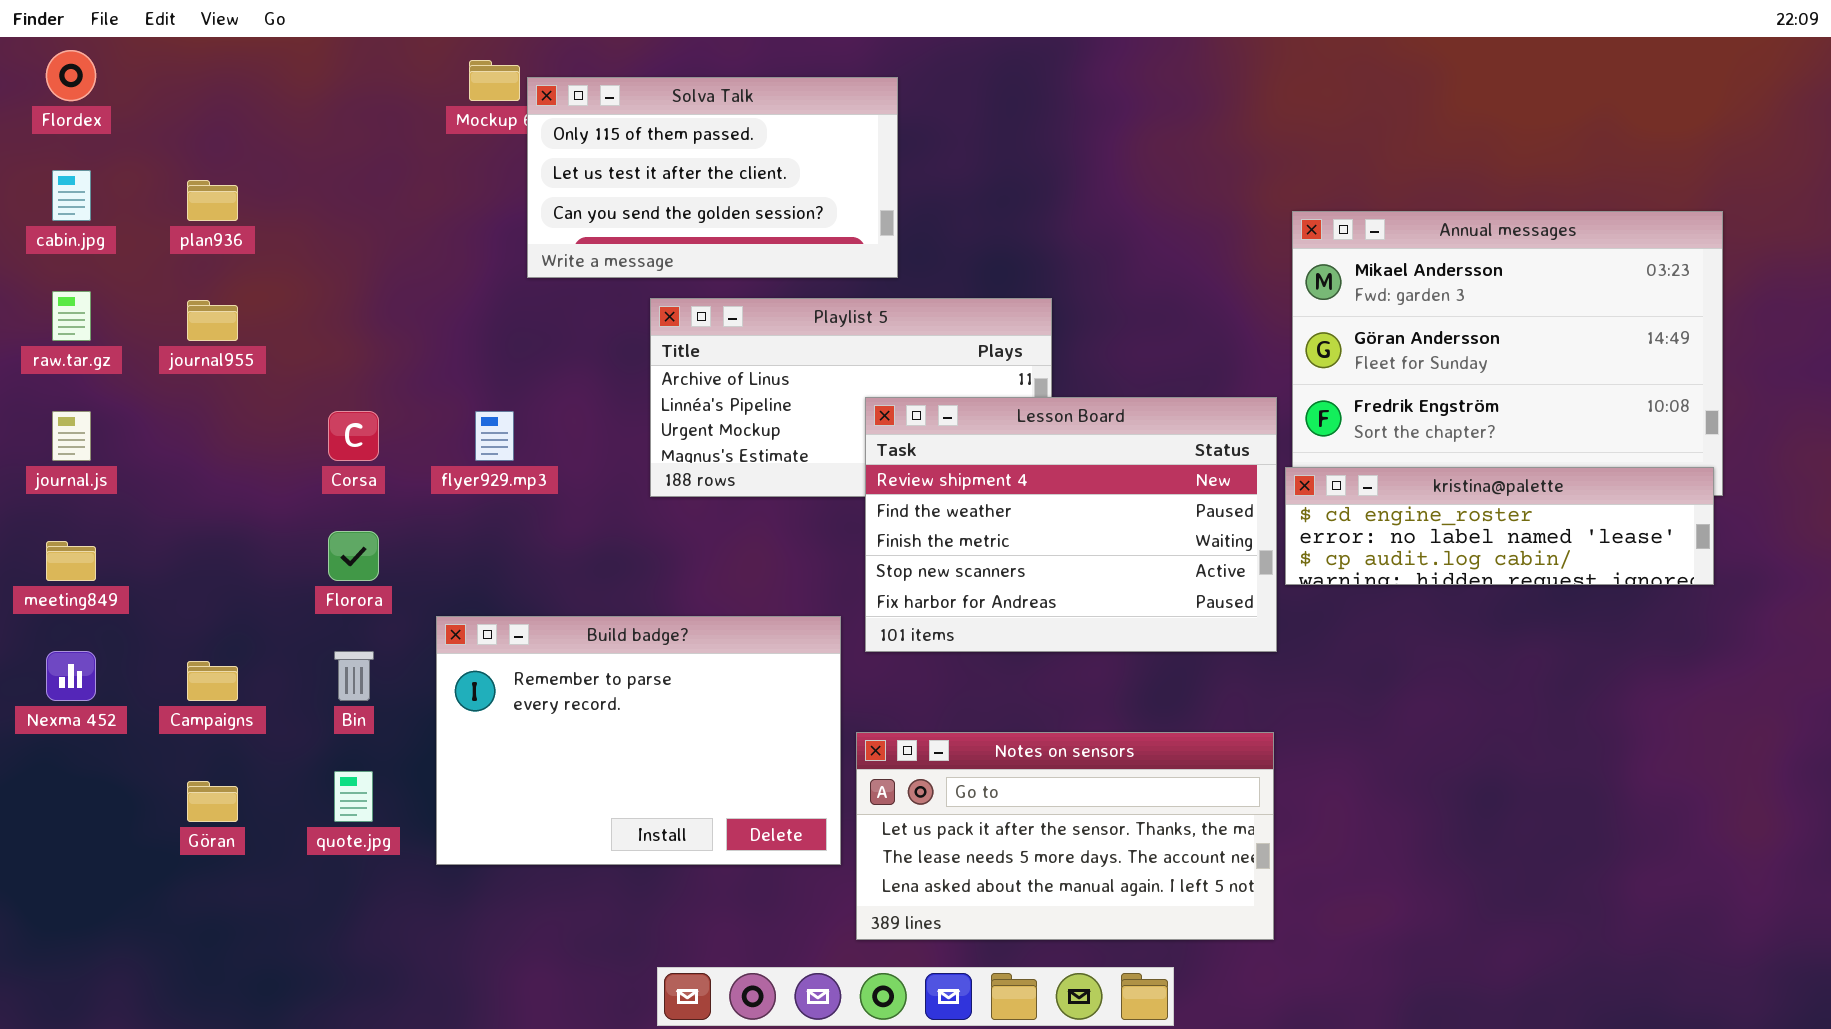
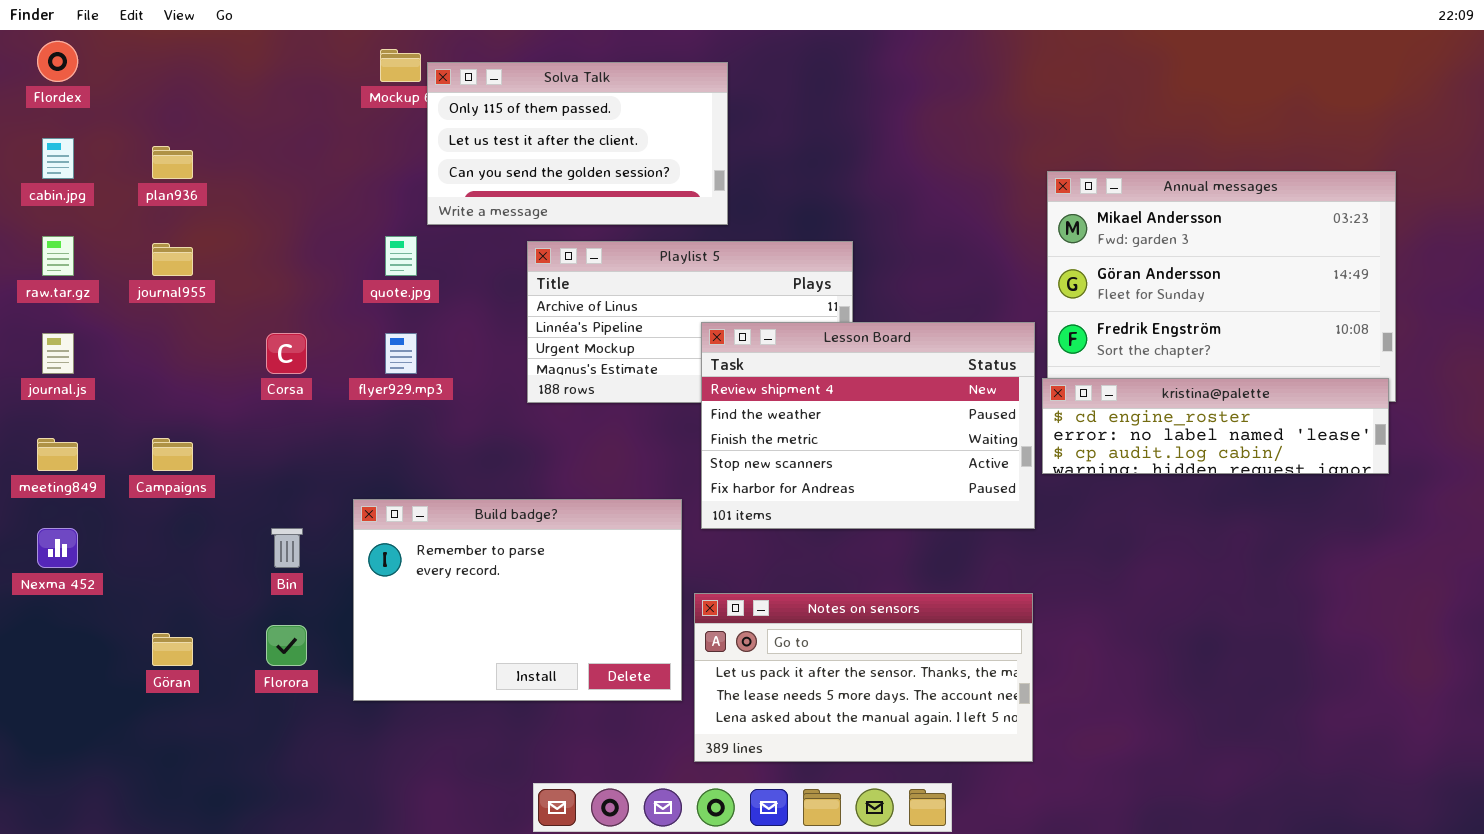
Florora: [328,531,379,581] -> [266,625,307,666], moved
Campaigns: [187,661,238,701] -> [152,438,193,471], moved
quote.jpg: [334,771,373,822] -> [385,236,417,276], moved

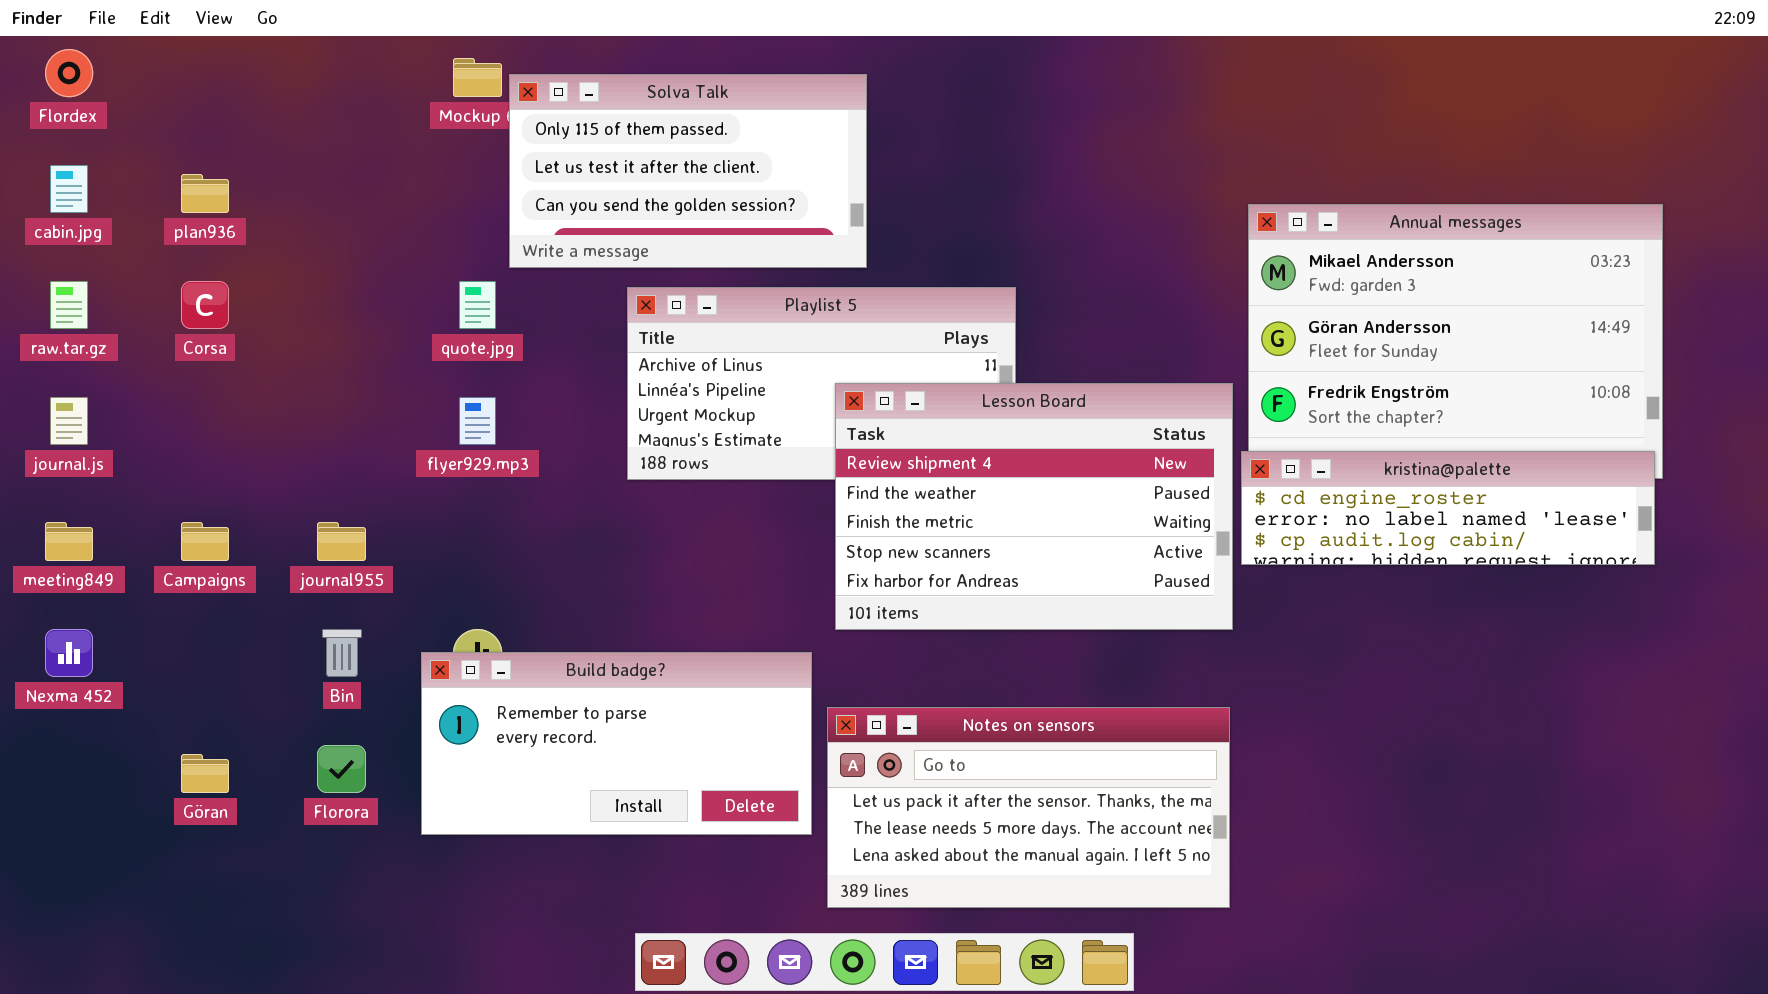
journal955: [152,243,193,276] -> [317,522,366,561], moved
Corsa: [266,333,307,374] -> [181,281,229,329], moved
Build badge?: [353,499,682,701] -> [421,652,812,835], resized

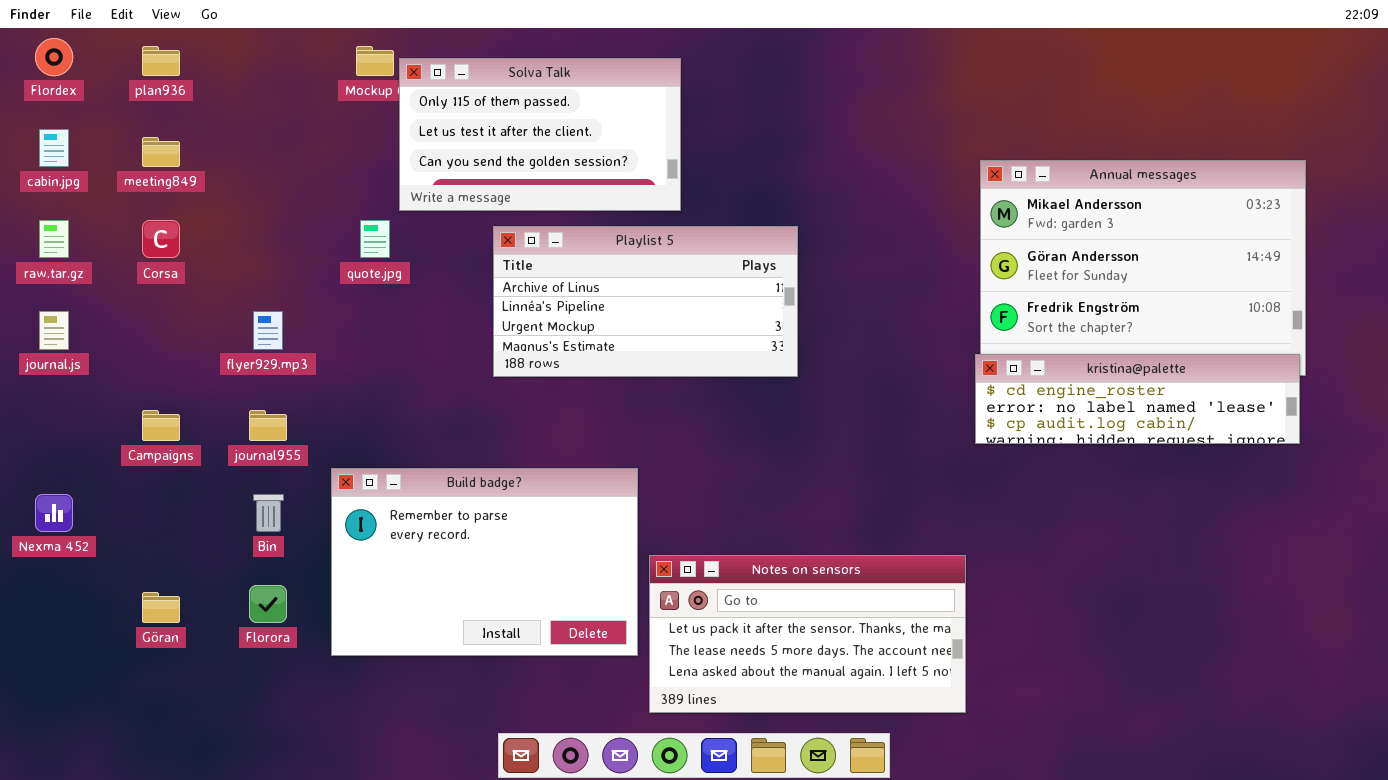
plan936: [181,174,229,213] -> [142,46,180,76], moved
Lesson Board: [835,383,1233,630] -> none, closed
flyer929.mp3: [459,397,496,445] -> [253,311,283,350], moved
meeting849: [45,522,93,561] -> [142,137,180,167], moved
Build badge?: [421,652,812,835] -> [331,468,638,656], resized

